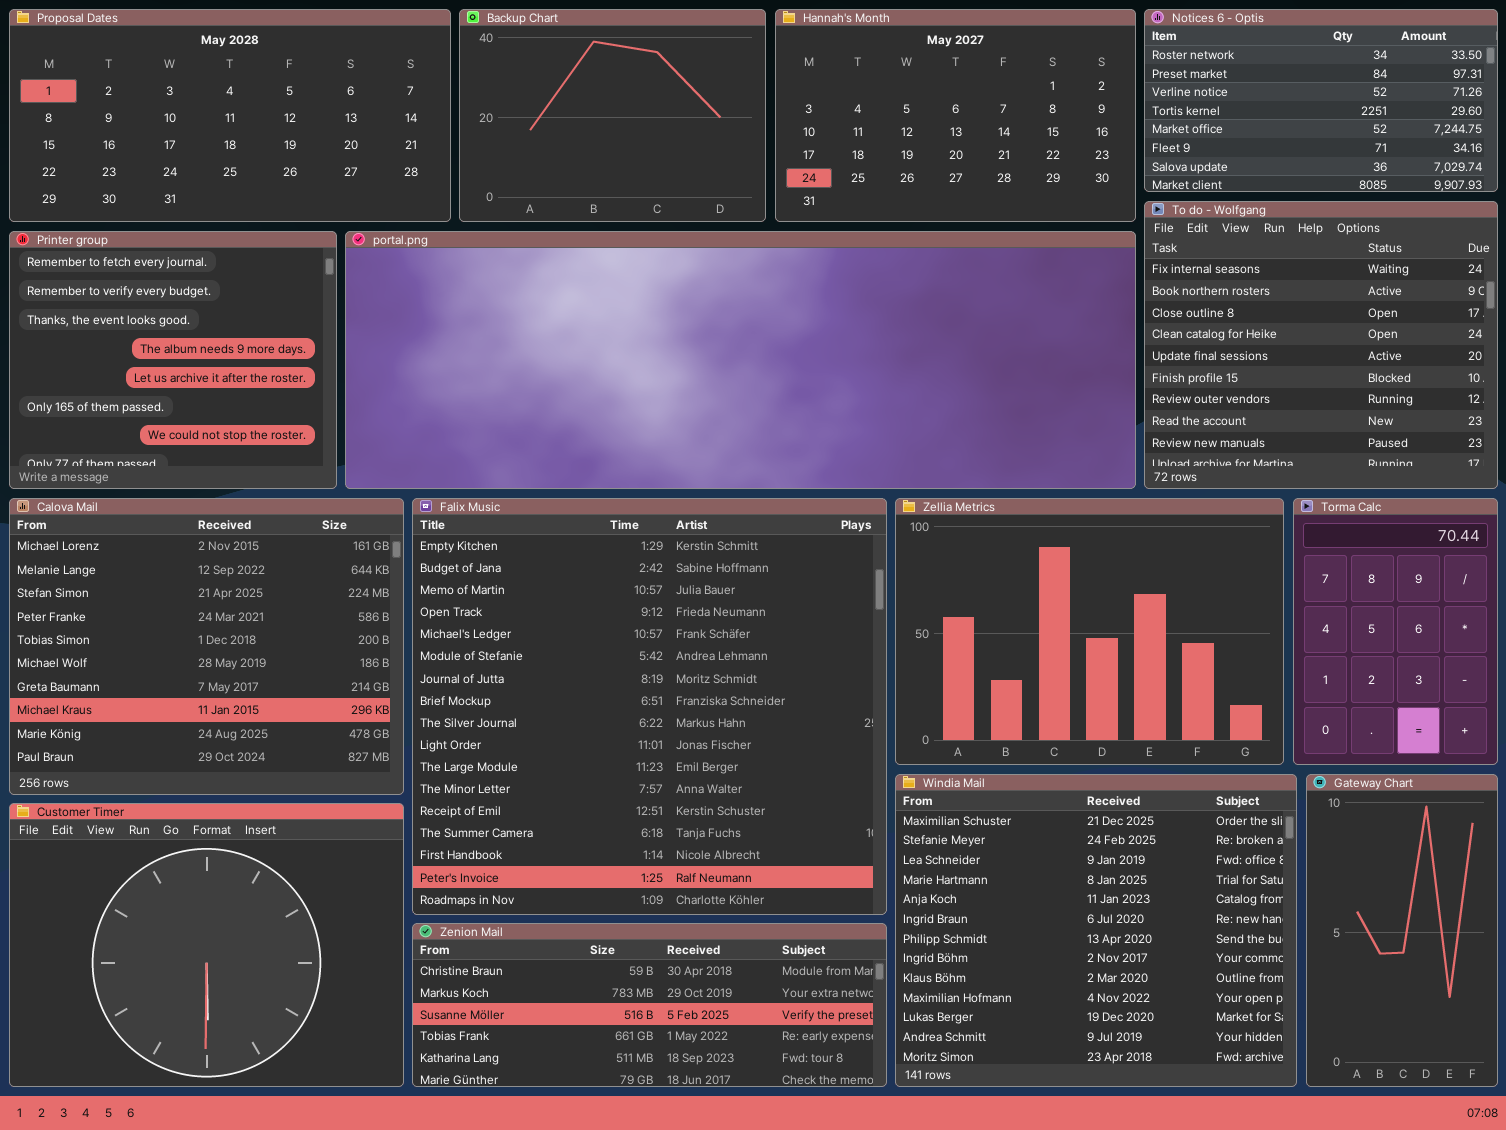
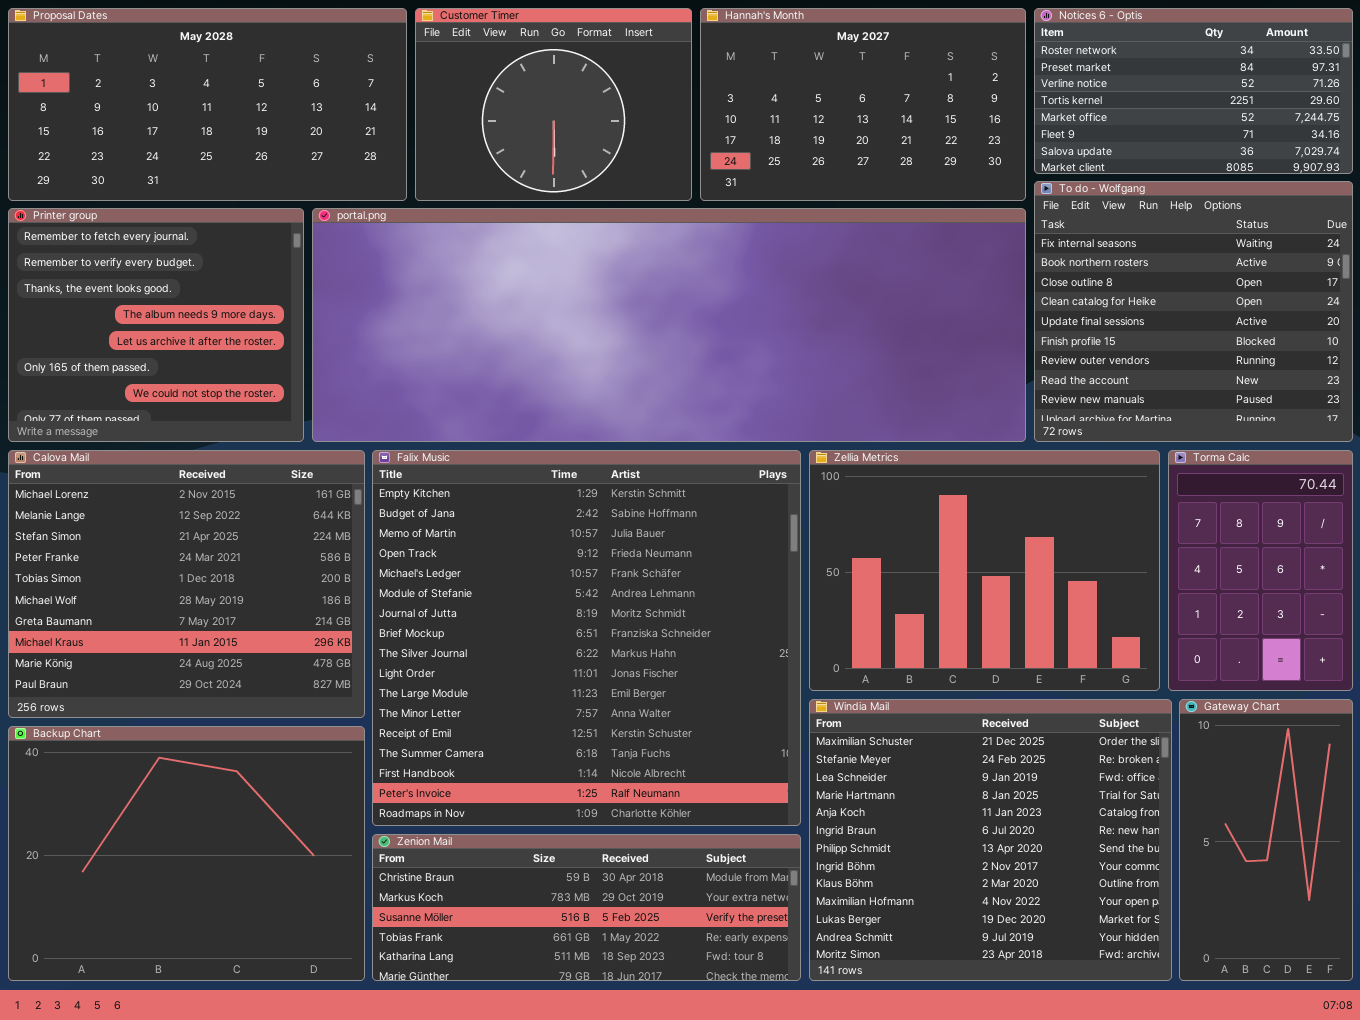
Backup Chart: [459,9,766,222] -> [8,726,365,981], moved, resized
Customer Timer: [9,803,404,1087] -> [415,8,692,201], moved, resized

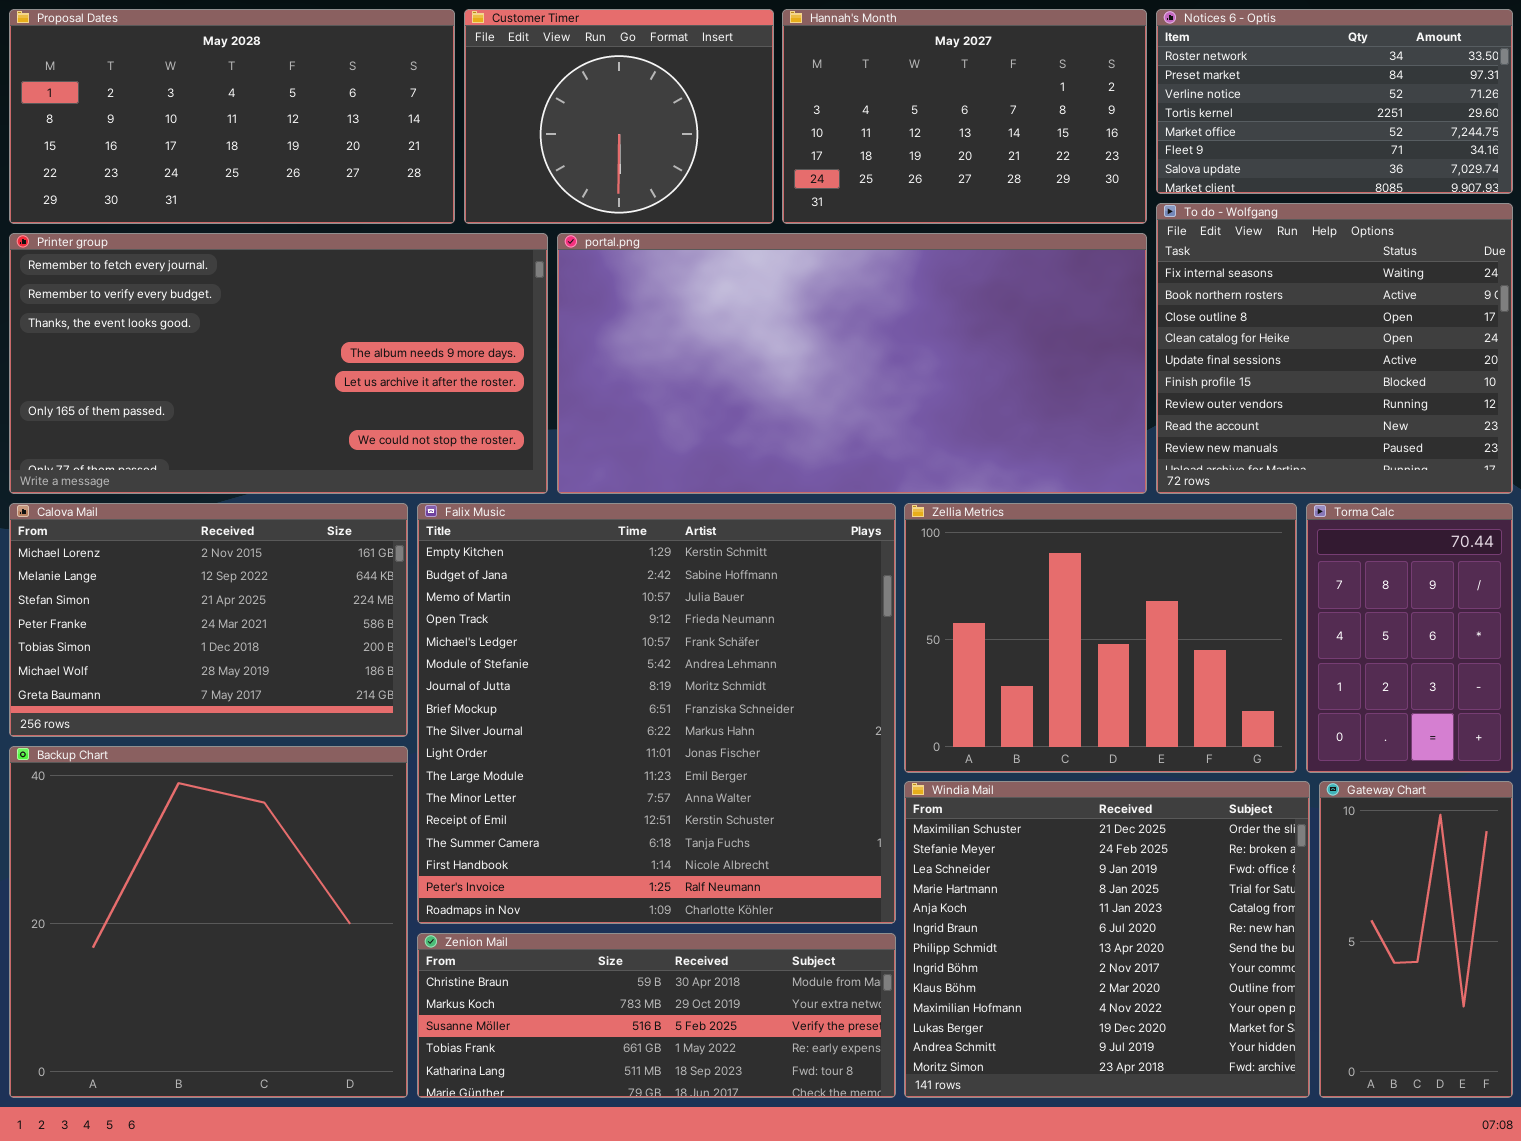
Printer group: [8,208,304,442] -> [9,233,548,494], resized
portal.png: [312,208,1026,442] -> [557,233,1147,494], resized
Calova Mail: [8,450,365,718] -> [9,503,408,737], resized
Backup Chart: [8,726,365,981] -> [9,746,408,1098], resized

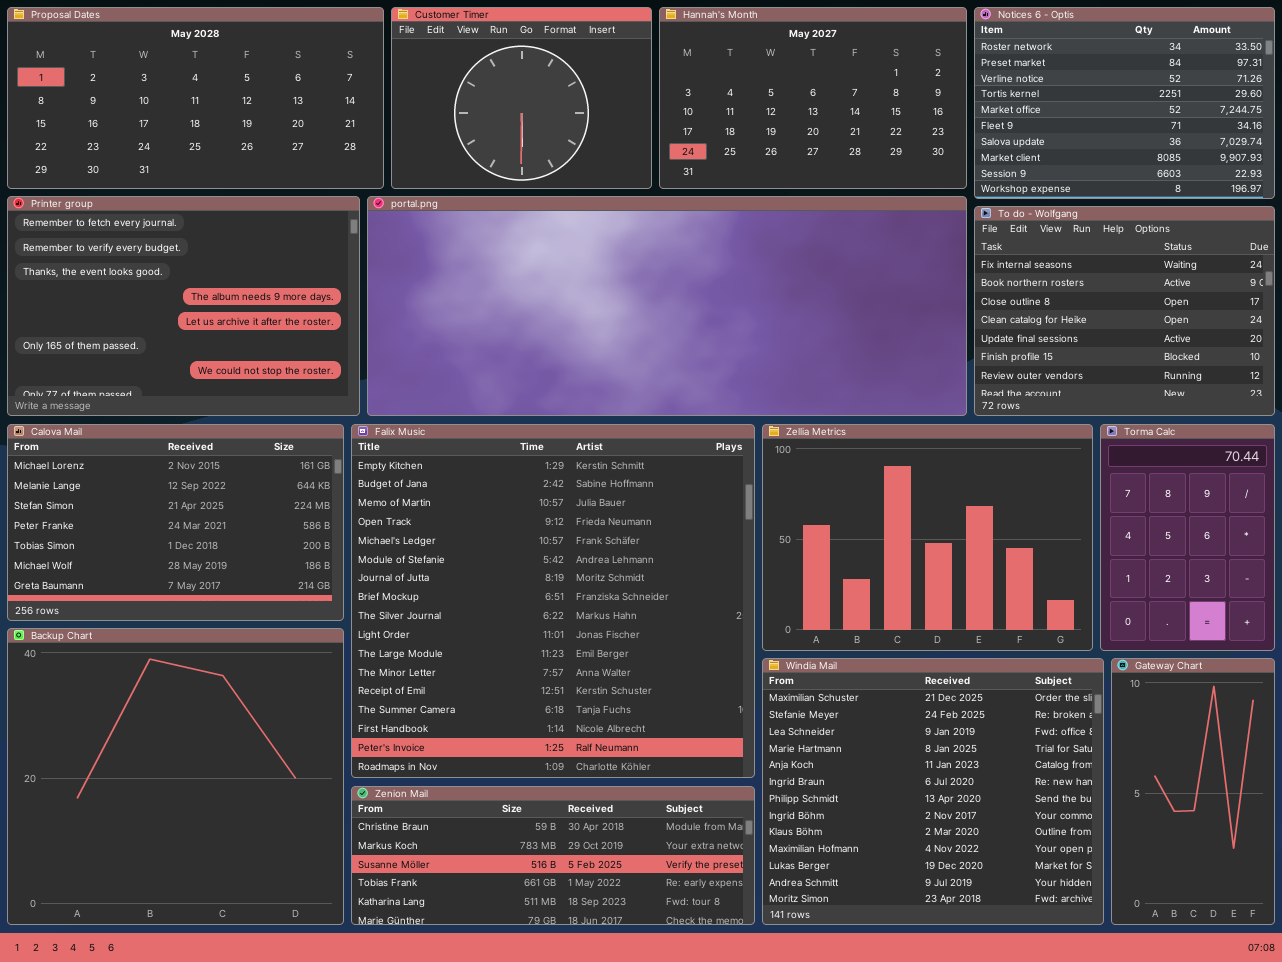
Notices 6 - Optis: [1156,9,1513,194] -> [974,7,1275,199], resized
To do - Wolfgang: [1156,203,1513,494] -> [974,206,1275,416], resized
Printer group: [9,233,548,494] -> [7,196,360,416], resized
portal.png: [557,233,1147,494] -> [367,196,967,416], resized

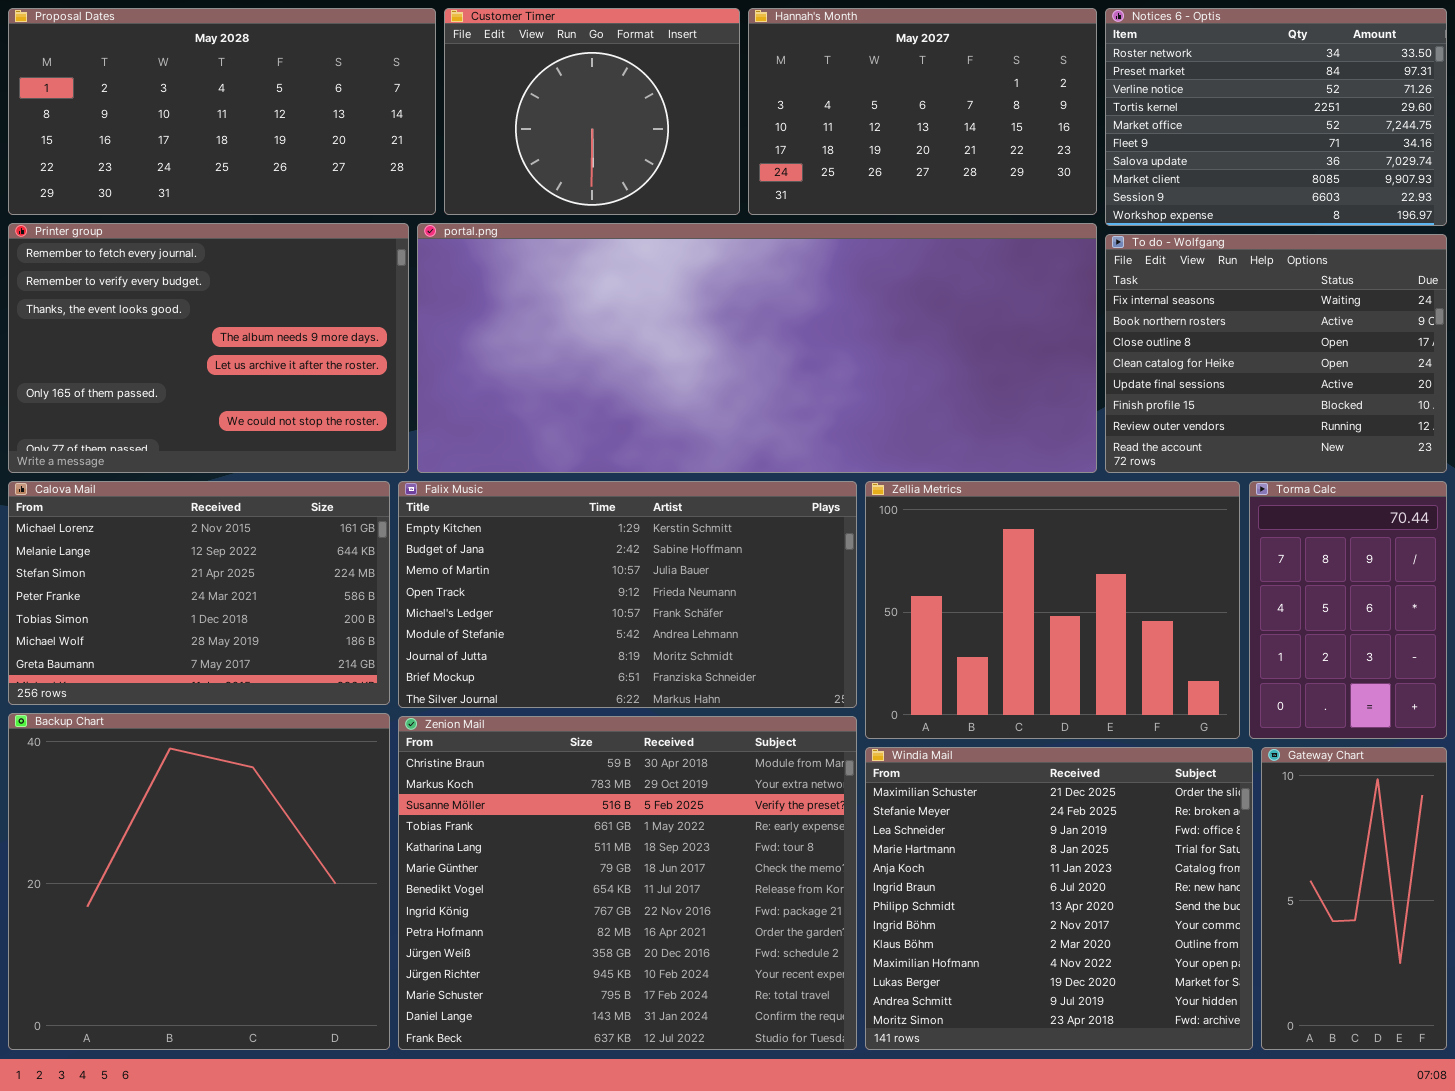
Falix Music: [351,424,755,778] -> [398,481,857,708], resized
Zenion Mail: [351,786,755,925] -> [398,716,857,1050], resized

